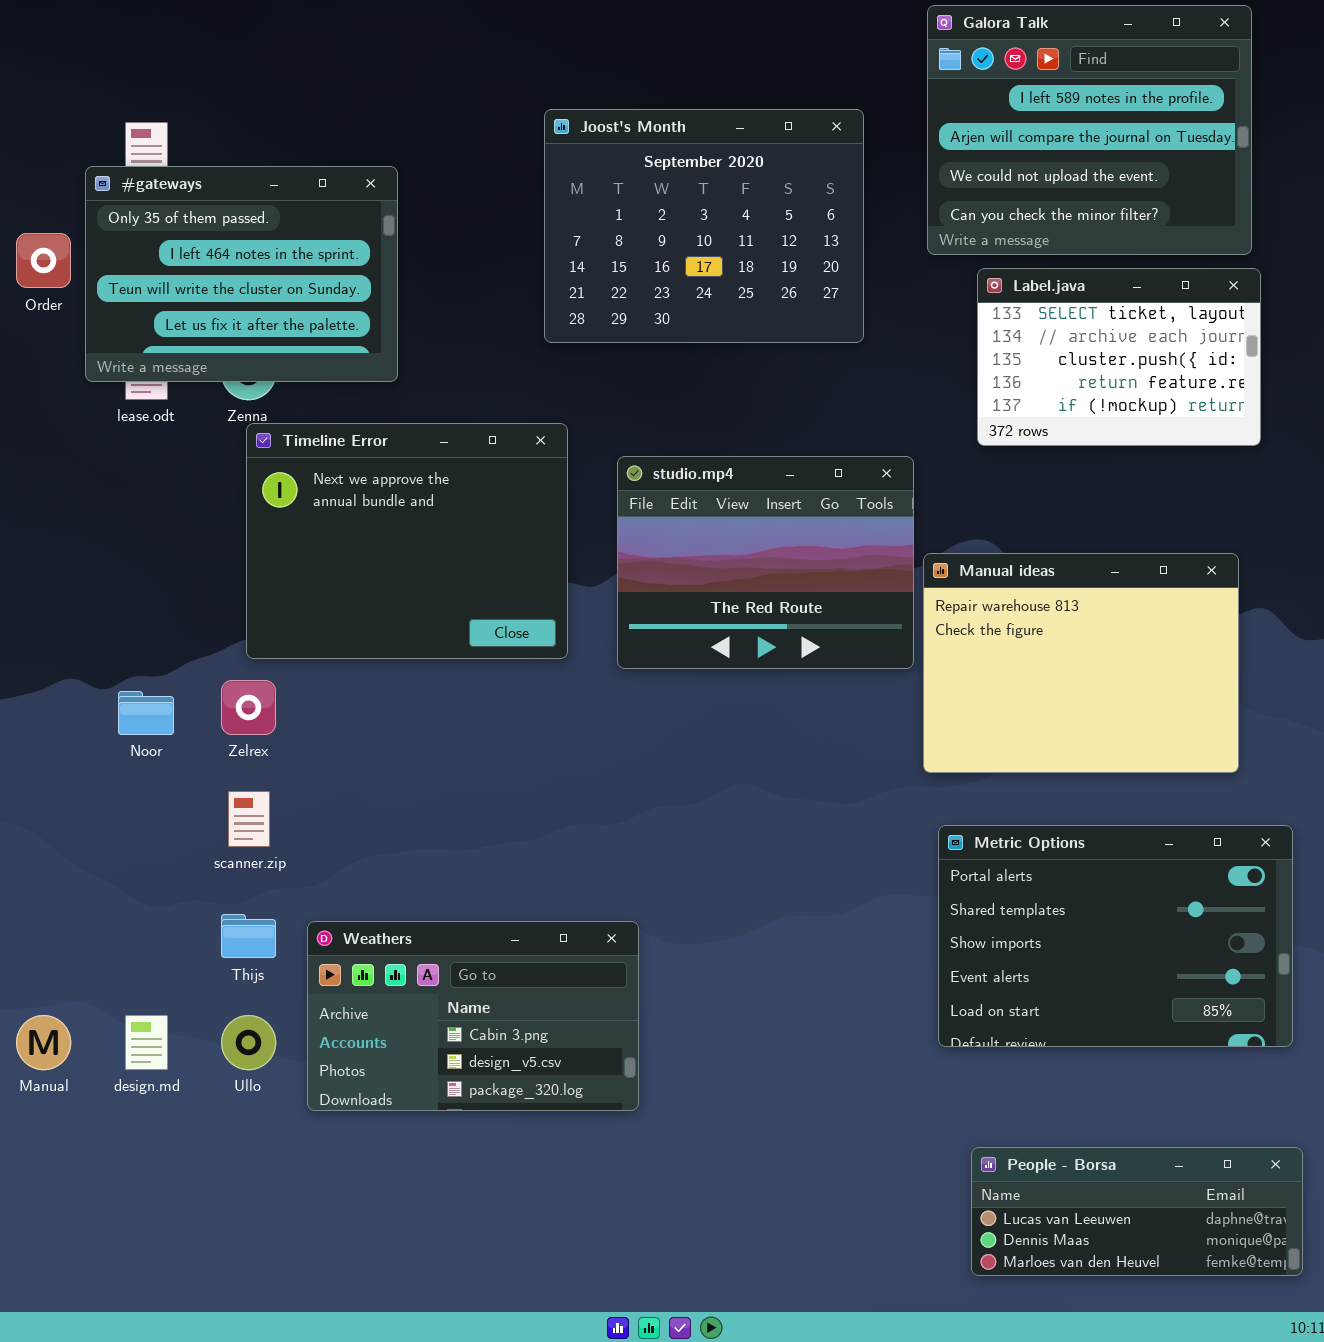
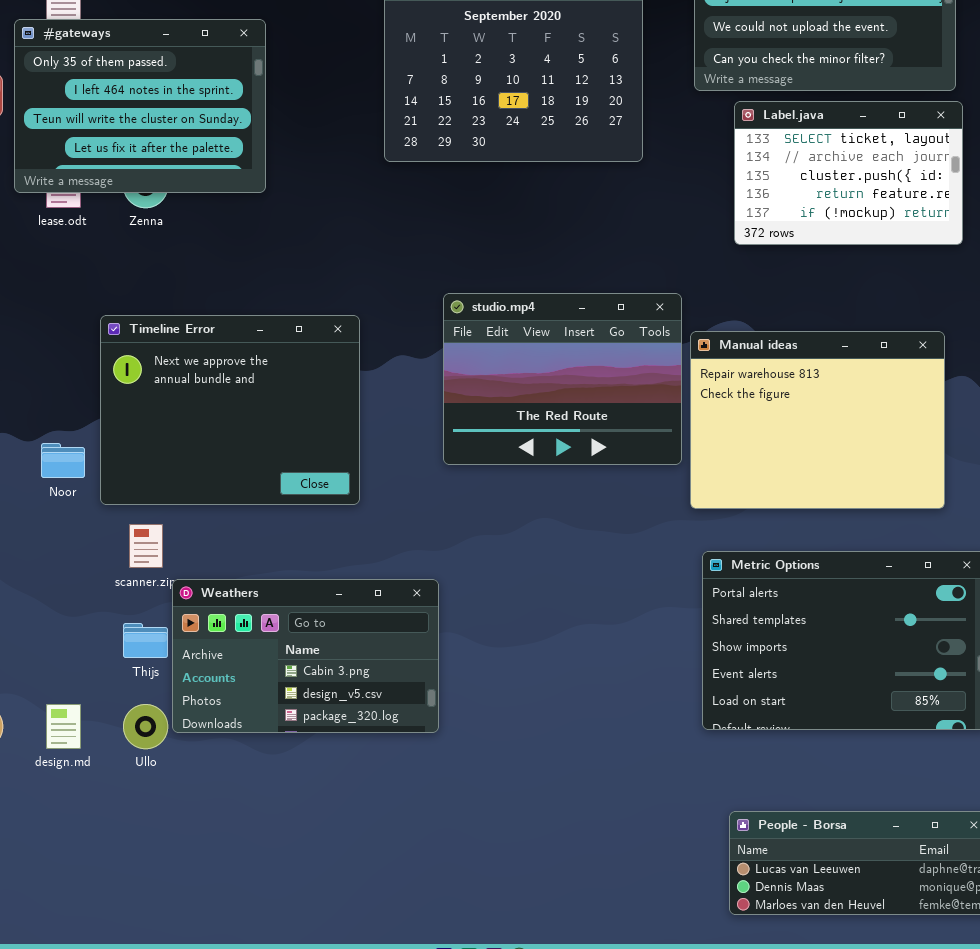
Timeline Error: [246,423,568,659] -> [100,315,360,505], moved
studio.mp4: [617,456,914,669] -> [443,293,682,465], moved
Weathers: [307,921,639,1111] -> [172,579,439,733], moved

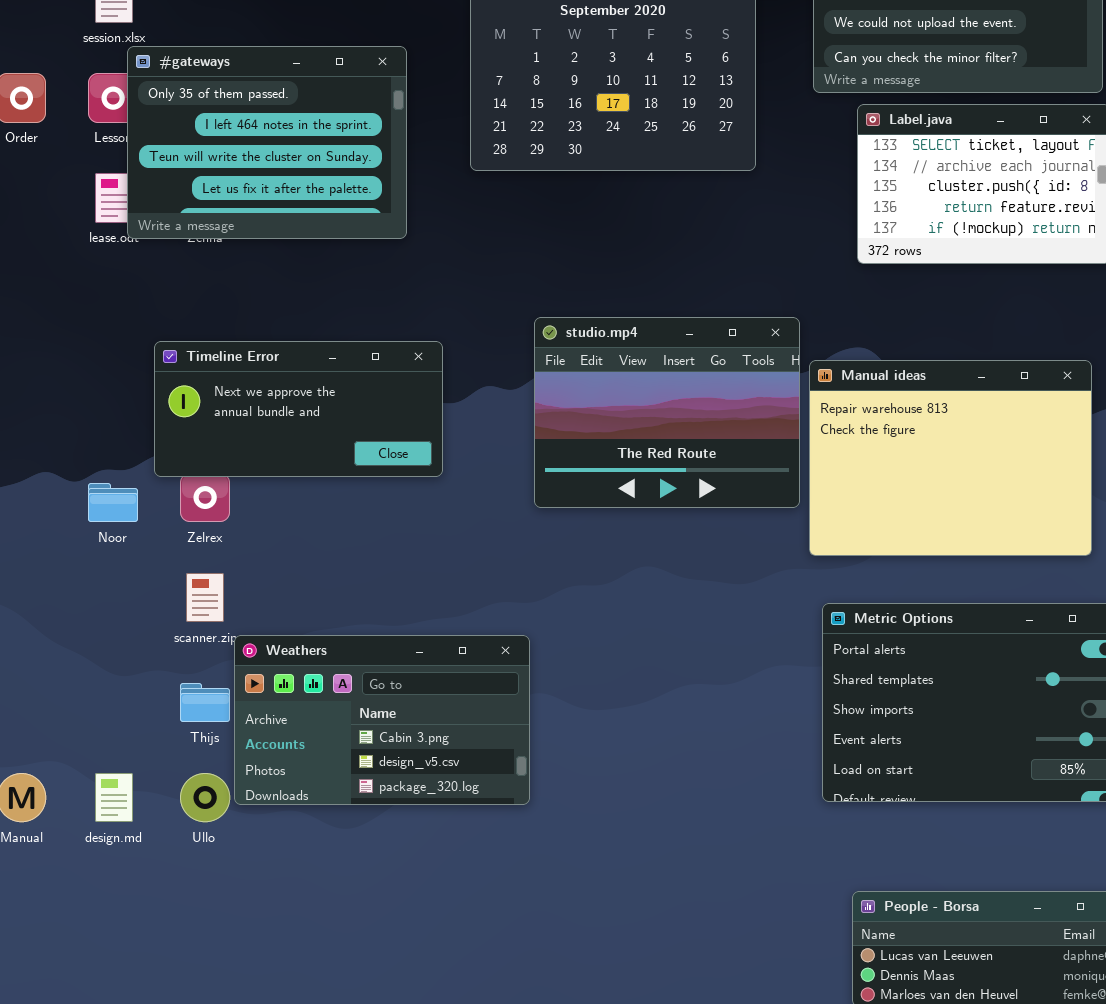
#gateways: [14,19,266,193] -> [127,46,407,239], moved
Timeline Error: [100,315,360,505] -> [154,341,443,477], resized

